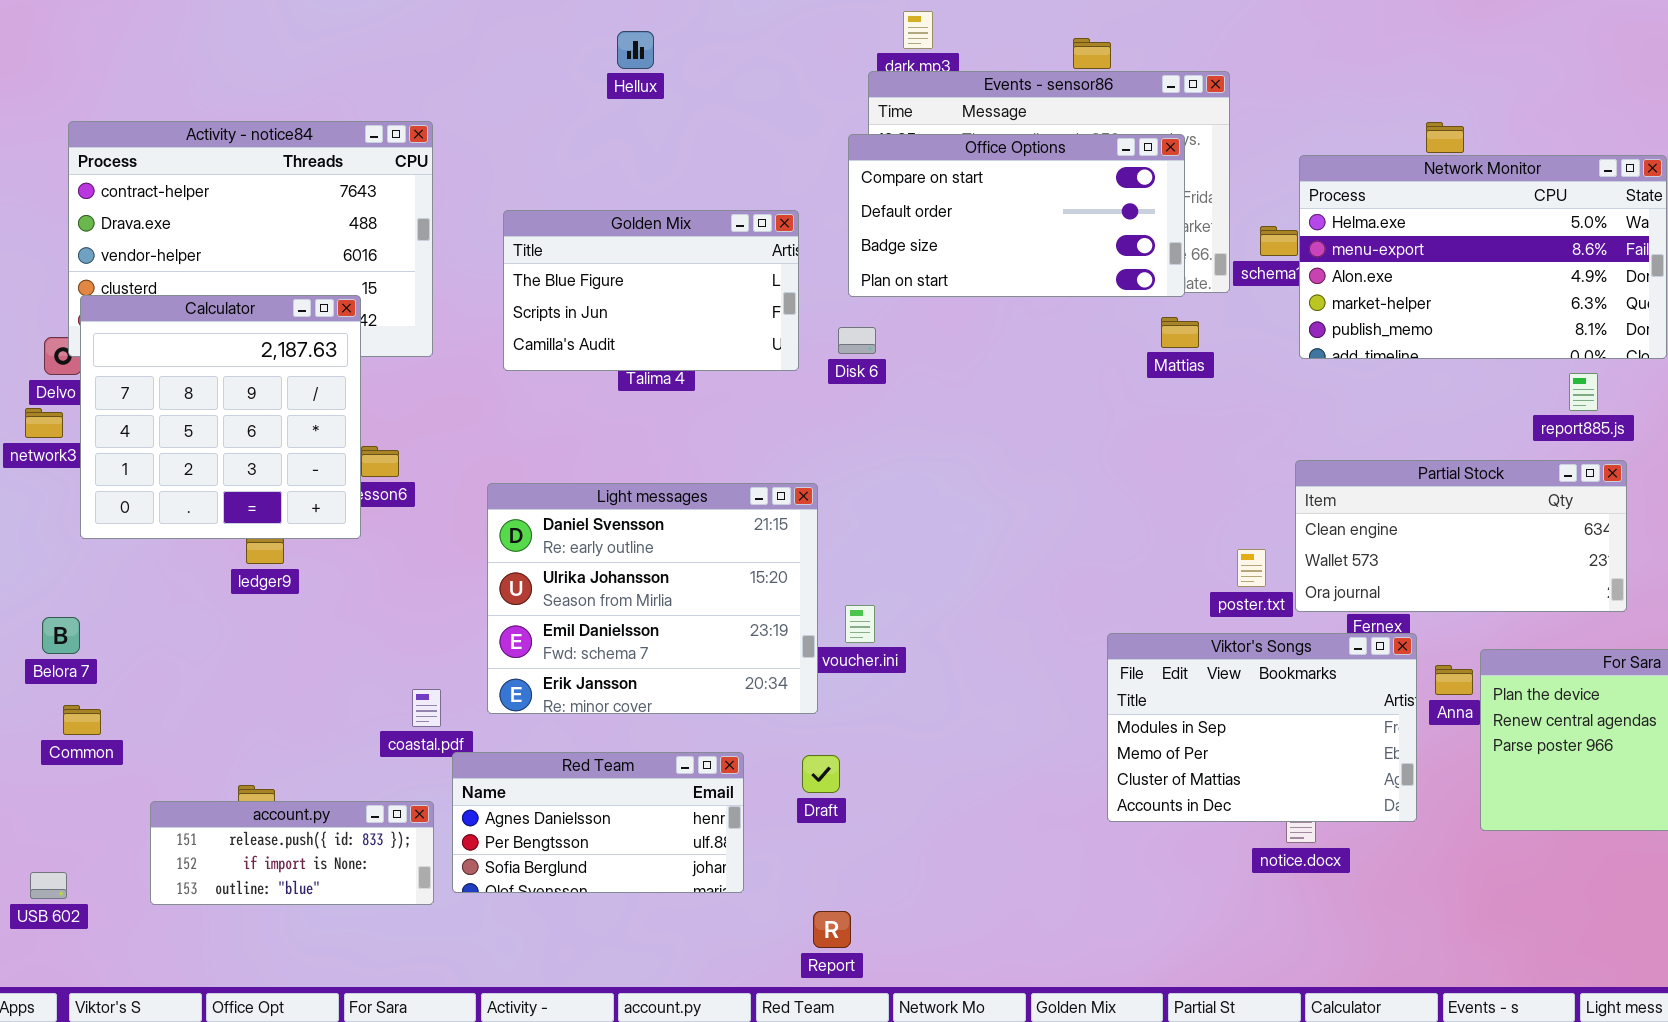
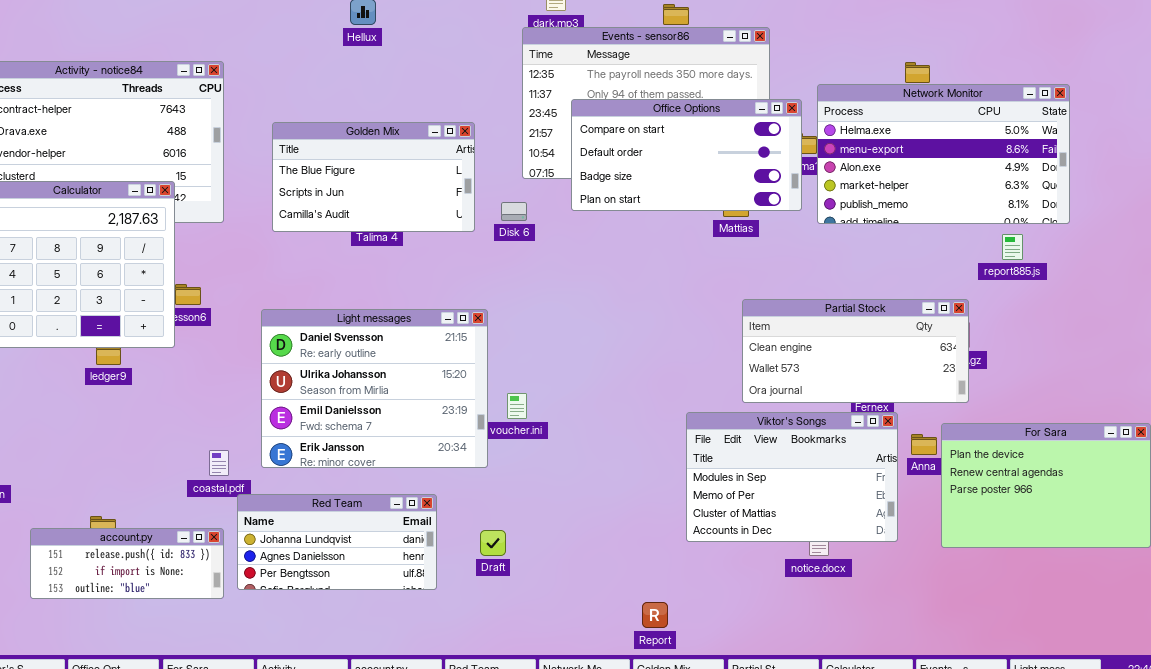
Office Options: [848,134,1185,297] -> [571,99,802,211], moved
Partial Stock: [1295,460,1627,612] -> [742,299,969,403], moved
Red Team: [452,752,744,893] -> [237,494,437,590], scrolled up 1 row
Draft: [802,755,840,793] -> [480,530,506,556], moved
Report: [813,911,851,948] -> [642,602,668,628], moved

